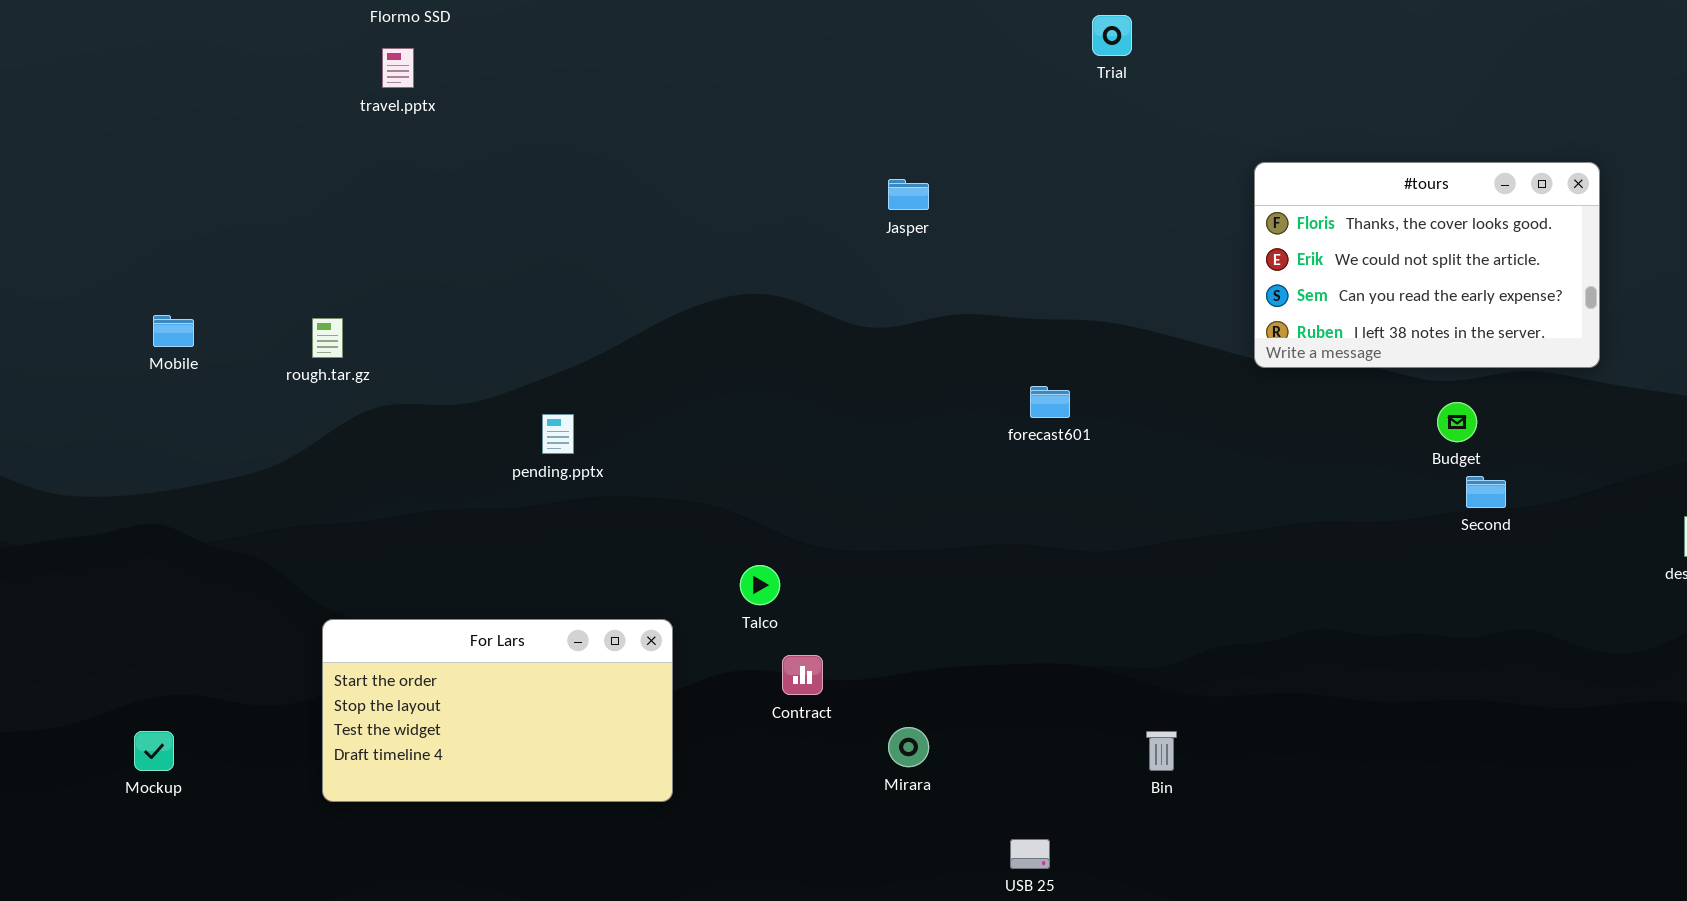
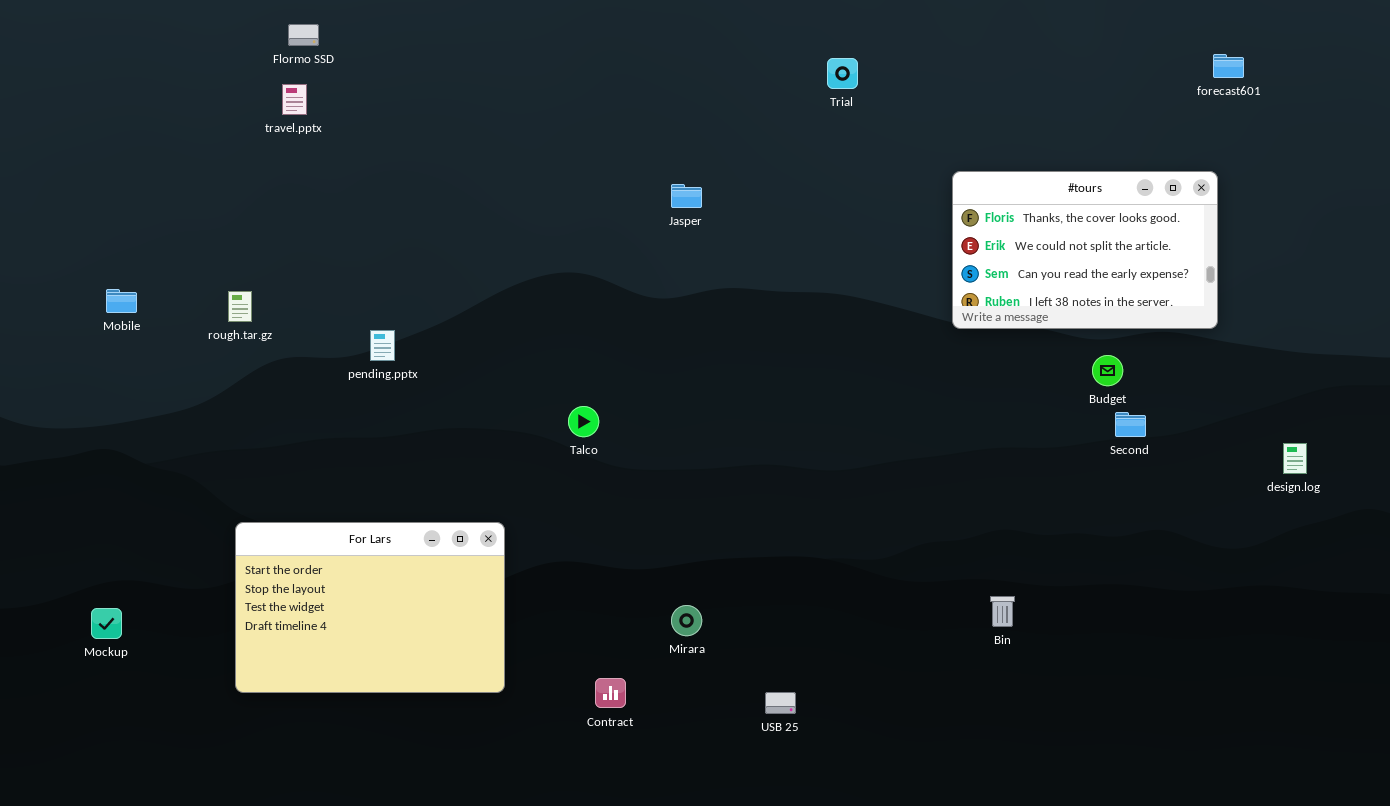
forecast601: [1030,386,1070,418] -> [1213,54,1244,78], moved
pending.pptx: [542,414,574,454] -> [370,330,395,361], moved
Talco: [740,565,780,605] -> [568,406,599,437], moved
For Lars: [322,619,673,802] -> [235,522,505,693], resized
Contract: [782,655,823,695] -> [595,678,626,708], moved
Bin: [1146,731,1177,771] -> [990,596,1015,627], moved

